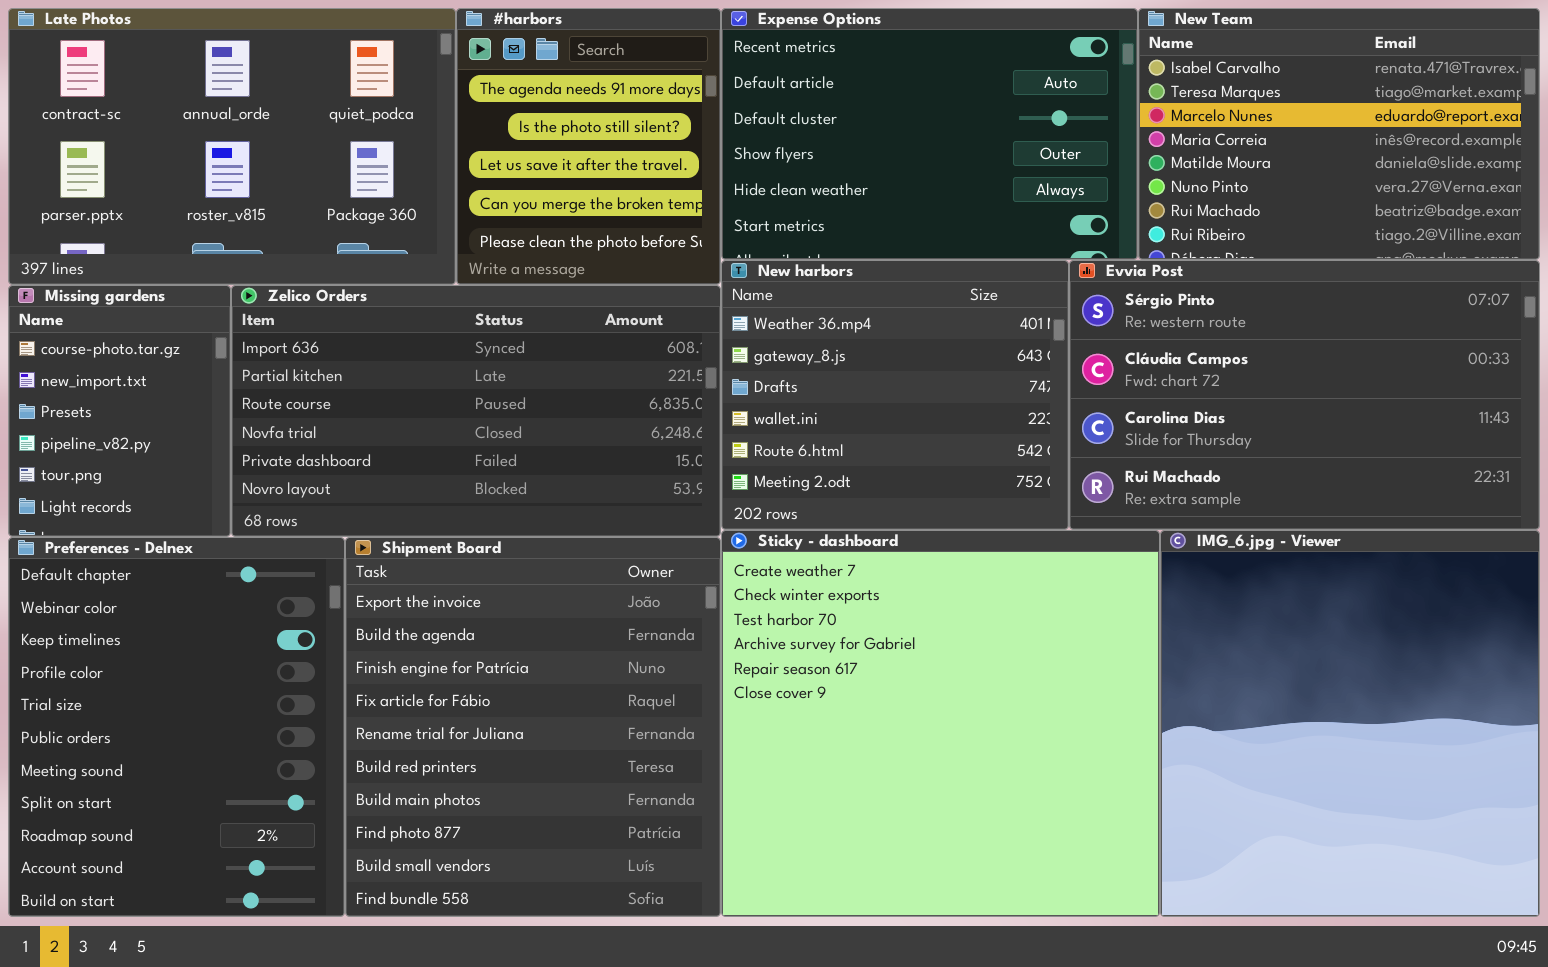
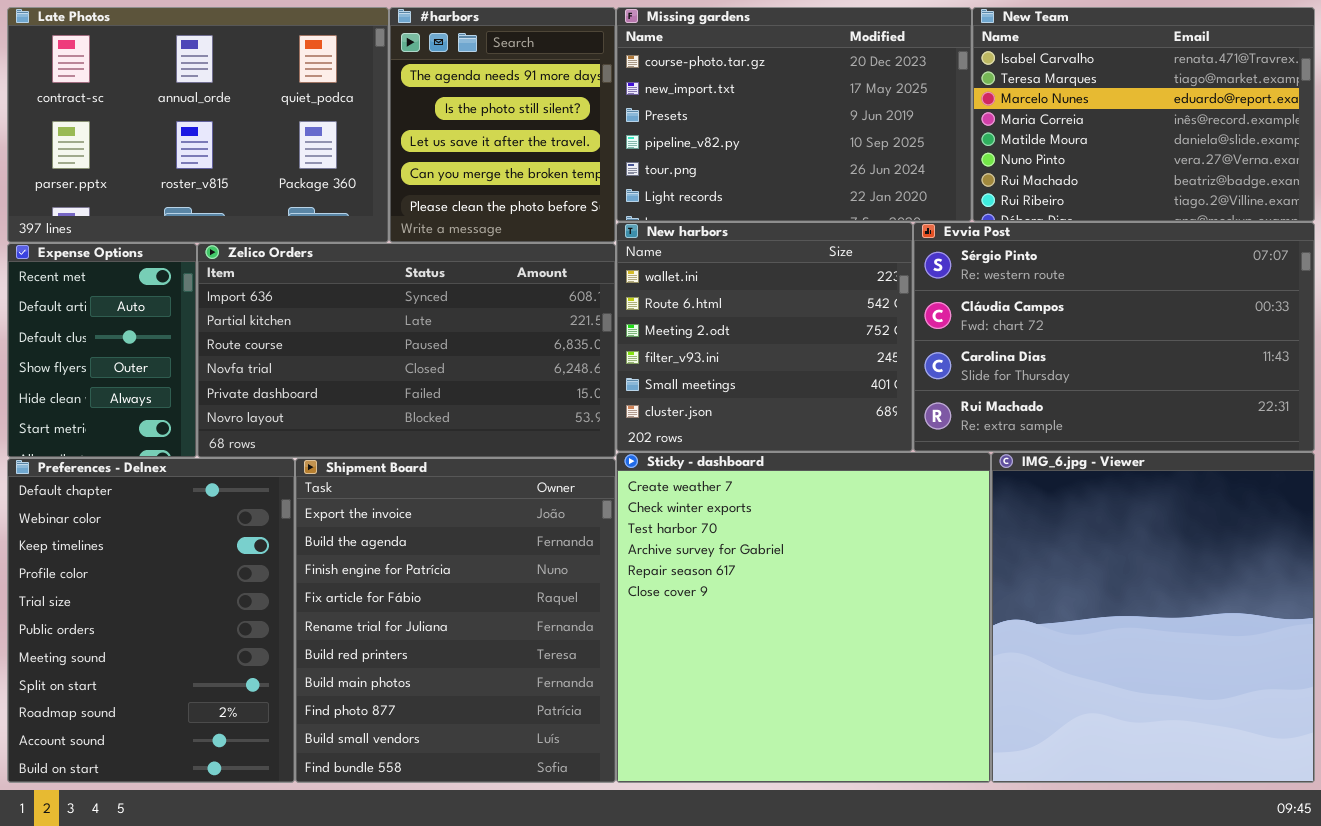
Expense Options: [721,8,1138,260] -> [7,243,197,458], moved, resized
New harbors: [721,260,1069,530] -> [616,222,913,452], scrolled down 3 rows
Missing gardens: [8,285,231,537] -> [616,7,972,222], moved, resized

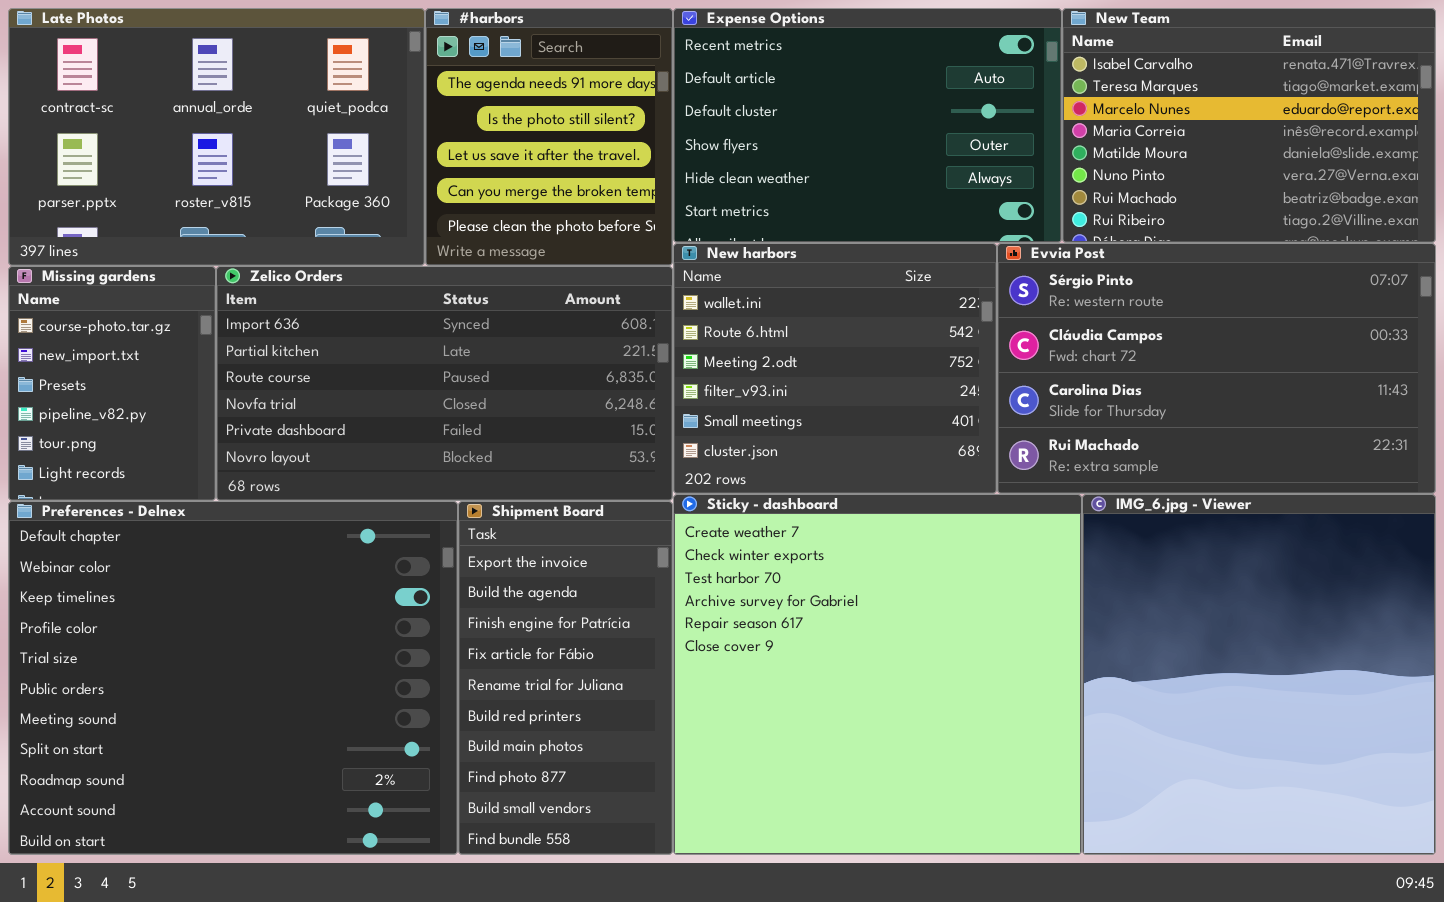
Missing gardens: [616,7,972,222] -> [8,266,216,501], moved, resized
Expense Options: [7,243,197,458] -> [673,8,1062,243], moved, resized
Preferences - Delnex: [7,458,295,783] -> [8,501,458,855], resized
Shipment Board: [295,458,616,783] -> [458,501,673,855], resized

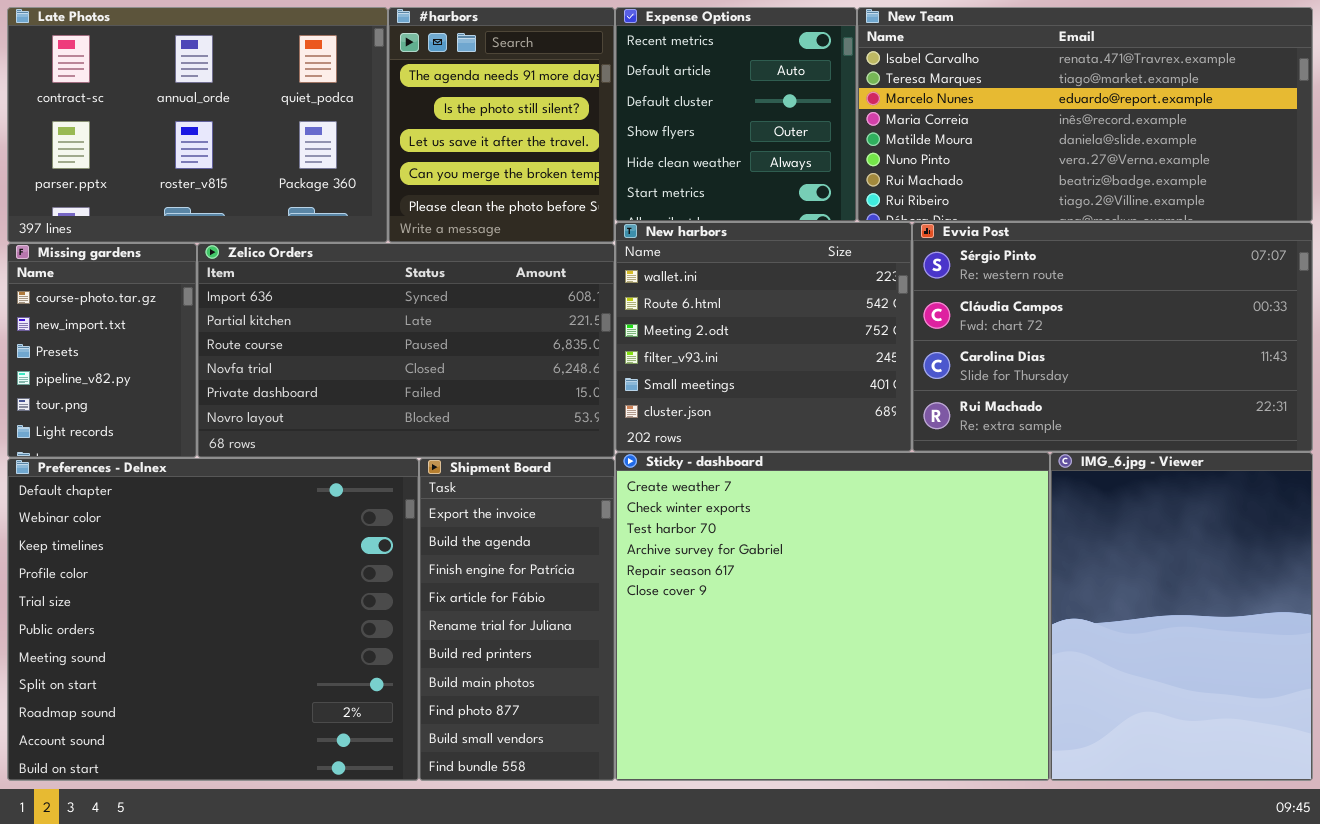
Expense Options: [673,8,1062,243] -> [615,7,857,222], resized
New Team: [1062,8,1436,243] -> [857,7,1313,222], resized
Sticky - dashboard: [673,494,1082,855] -> [615,452,1050,781], resized
IMG_6.jpg - Viewer: [1082,494,1436,855] -> [1050,452,1313,781], resized

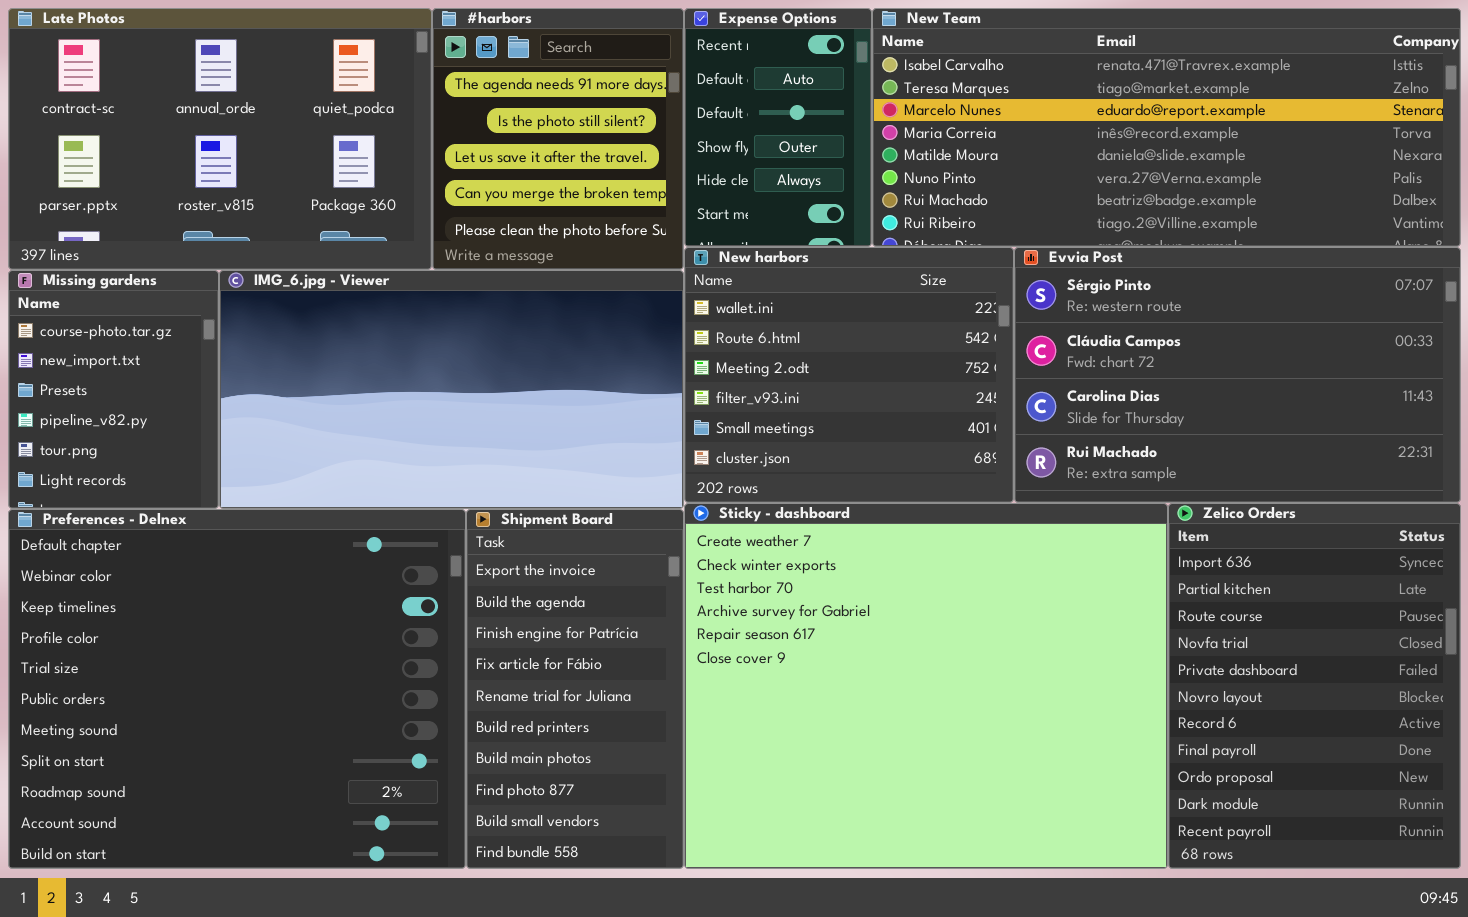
Expense Options: [615,7,857,222] -> [684,8,872,247], resized
New Team: [857,7,1313,222] -> [872,8,1461,247], resized
Zelico Orders: [197,243,615,458] -> [1168,503,1461,869], moved, resized
IMG_6.jpg - Viewer: [1050,452,1313,781] -> [219,270,684,509], moved, resized

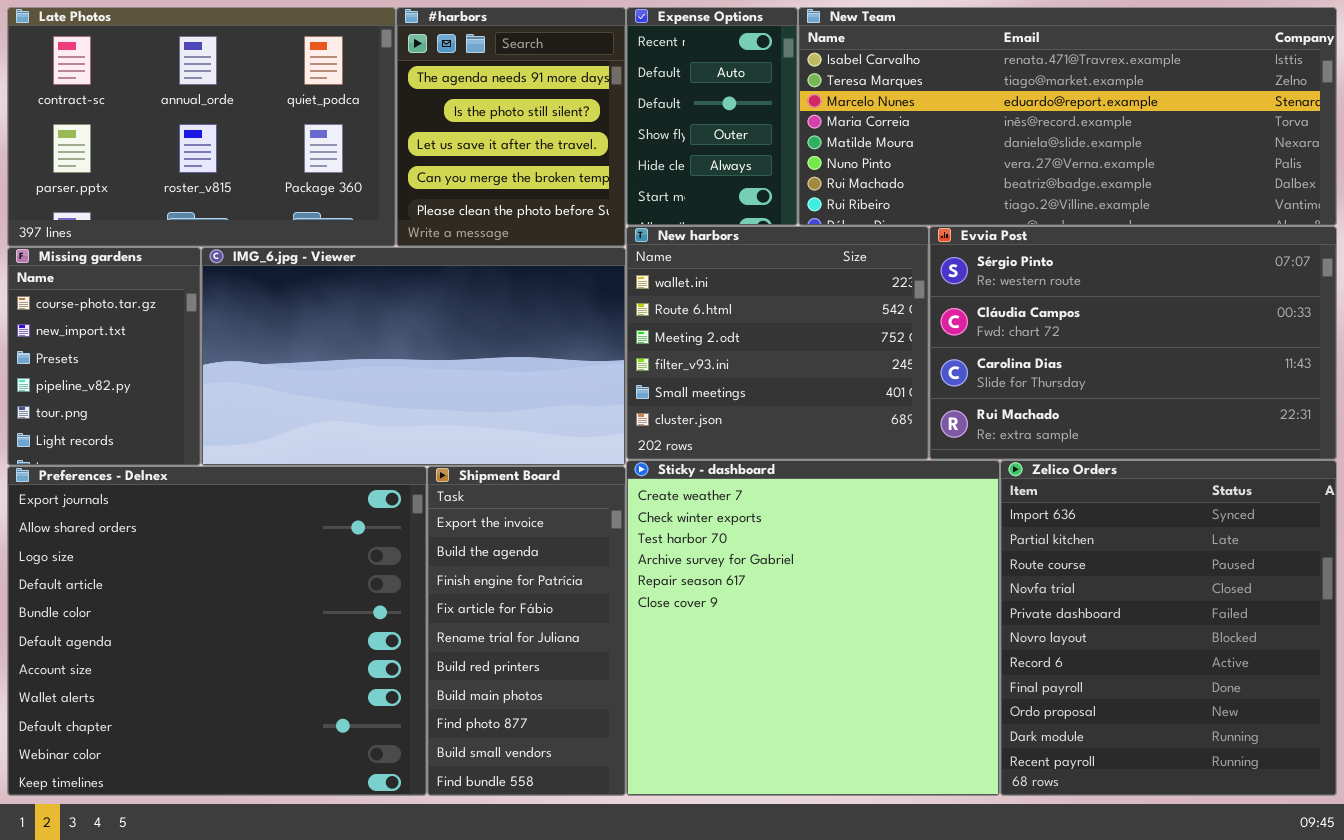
Sticky - dashboard: [684,503,1168,869] -> [626,460,1000,796], resized
Zelico Orders: [1168,503,1461,869] -> [1000,460,1337,796], resized
Preferences - Delnex: [8,509,466,869] -> [7,466,427,796], scrolled up 8 rows

